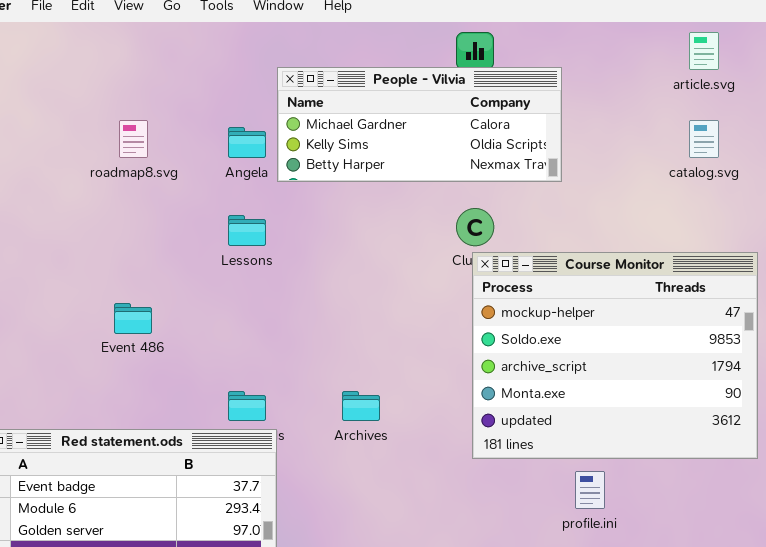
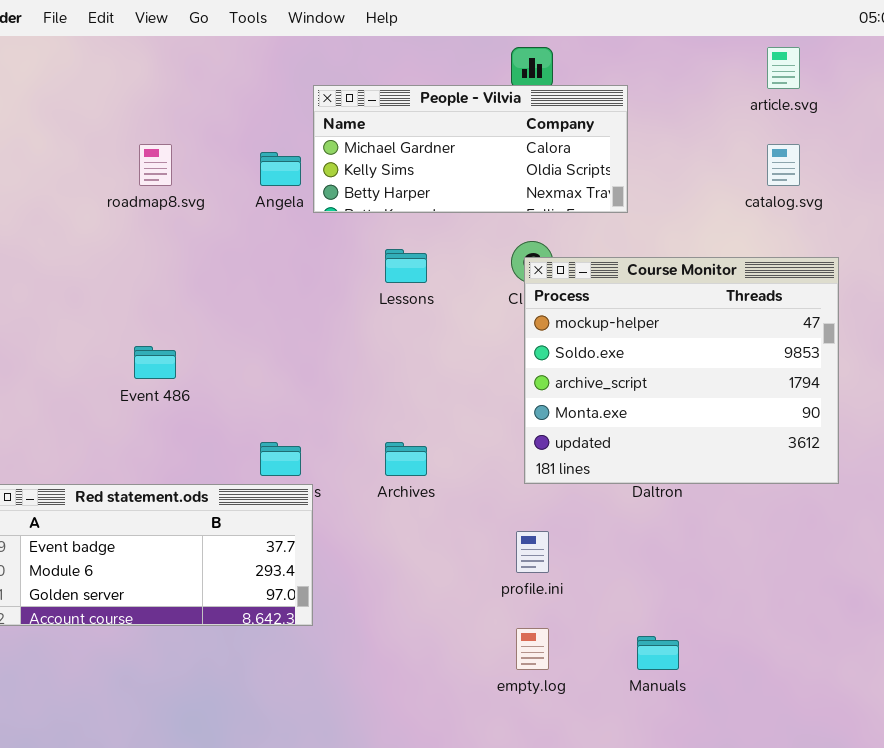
Lessons: [228,215,266,246] -> [385,249,427,283], moved
Course Monitor: [472,252,758,459] -> [524,257,839,484], moved
profile.ini: [575,471,605,509] -> [516,531,549,573], moved

